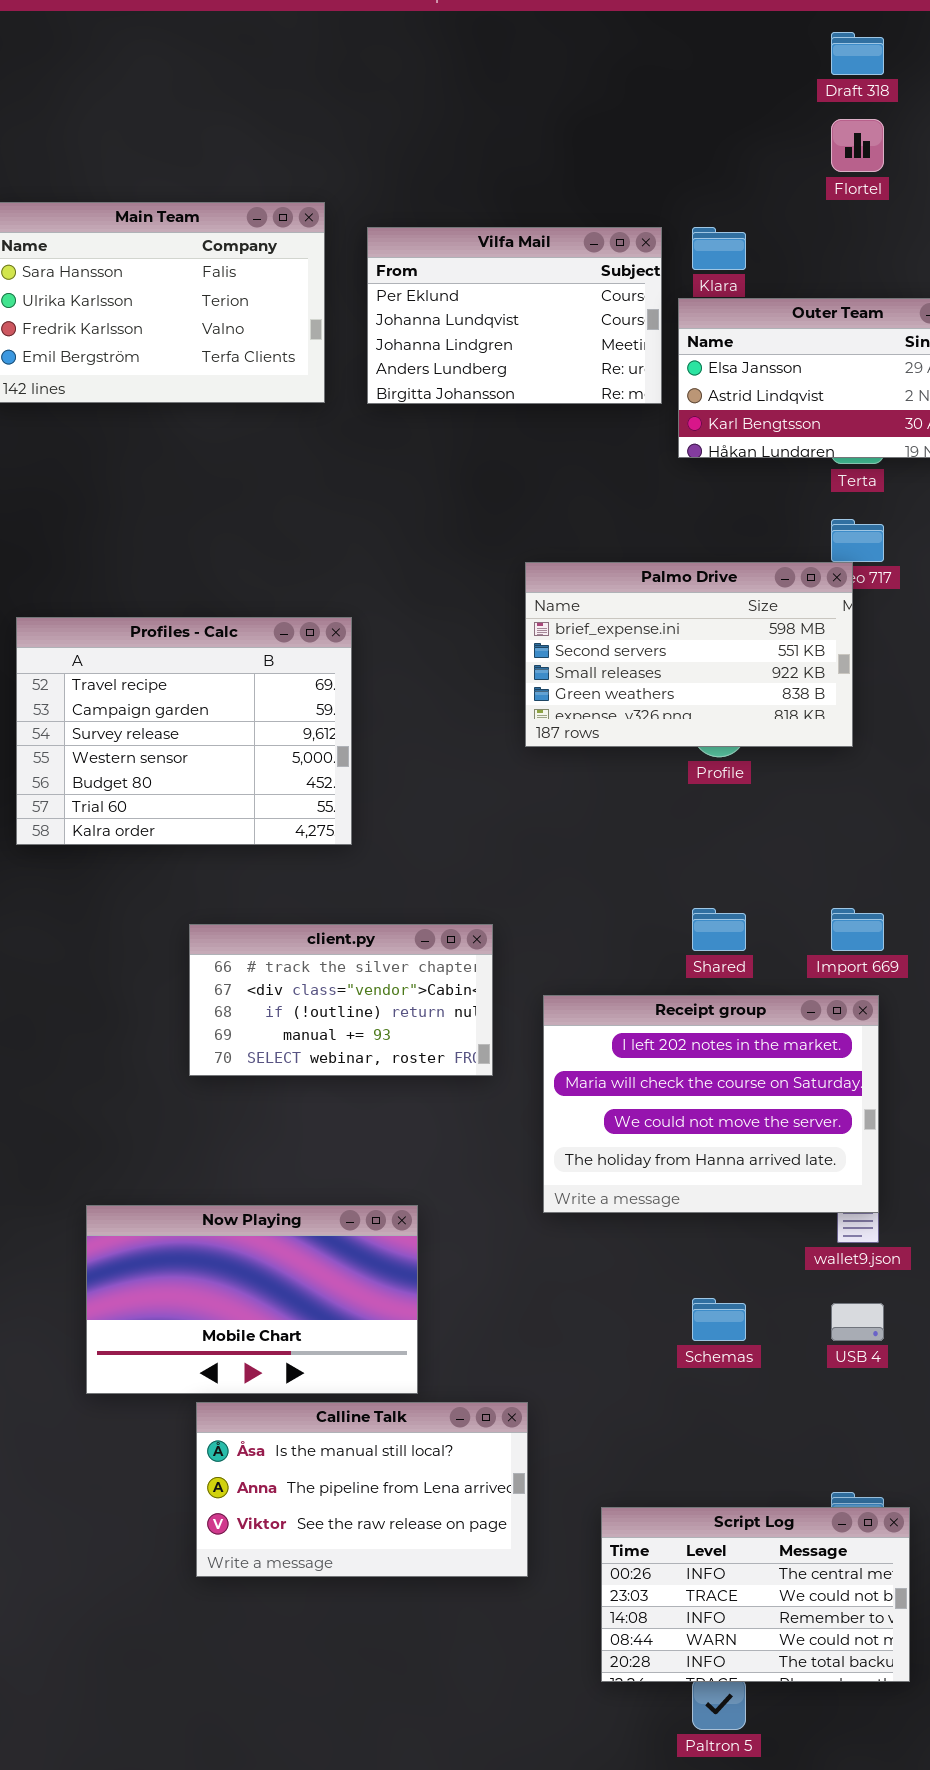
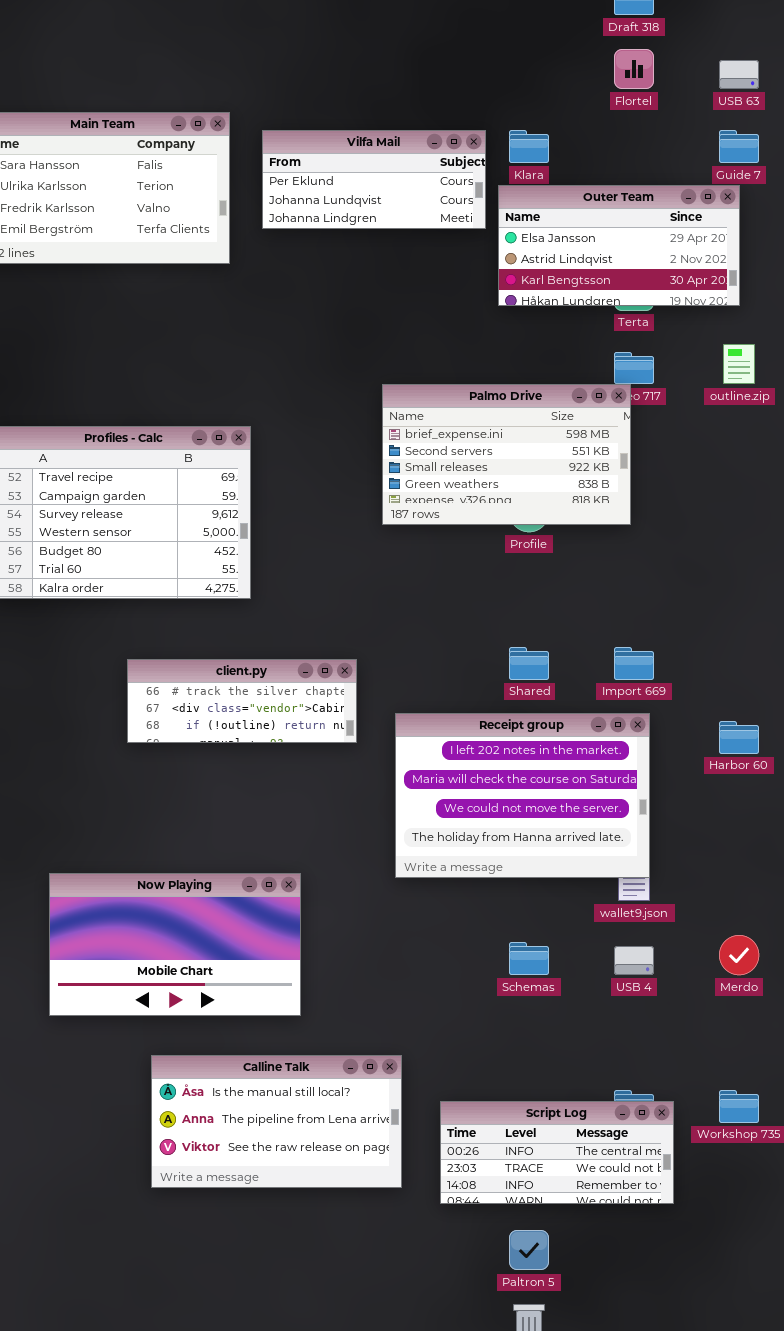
Vilfa Mail: [367,227,662,404] -> [262,130,486,229], resized
client.py: [189,924,493,1076] -> [127,659,357,743], resized
Calline Talk: [196,1402,528,1577] -> [151,1055,402,1188], moved
Script Log: [601,1507,910,1682] -> [440,1101,674,1204], resized

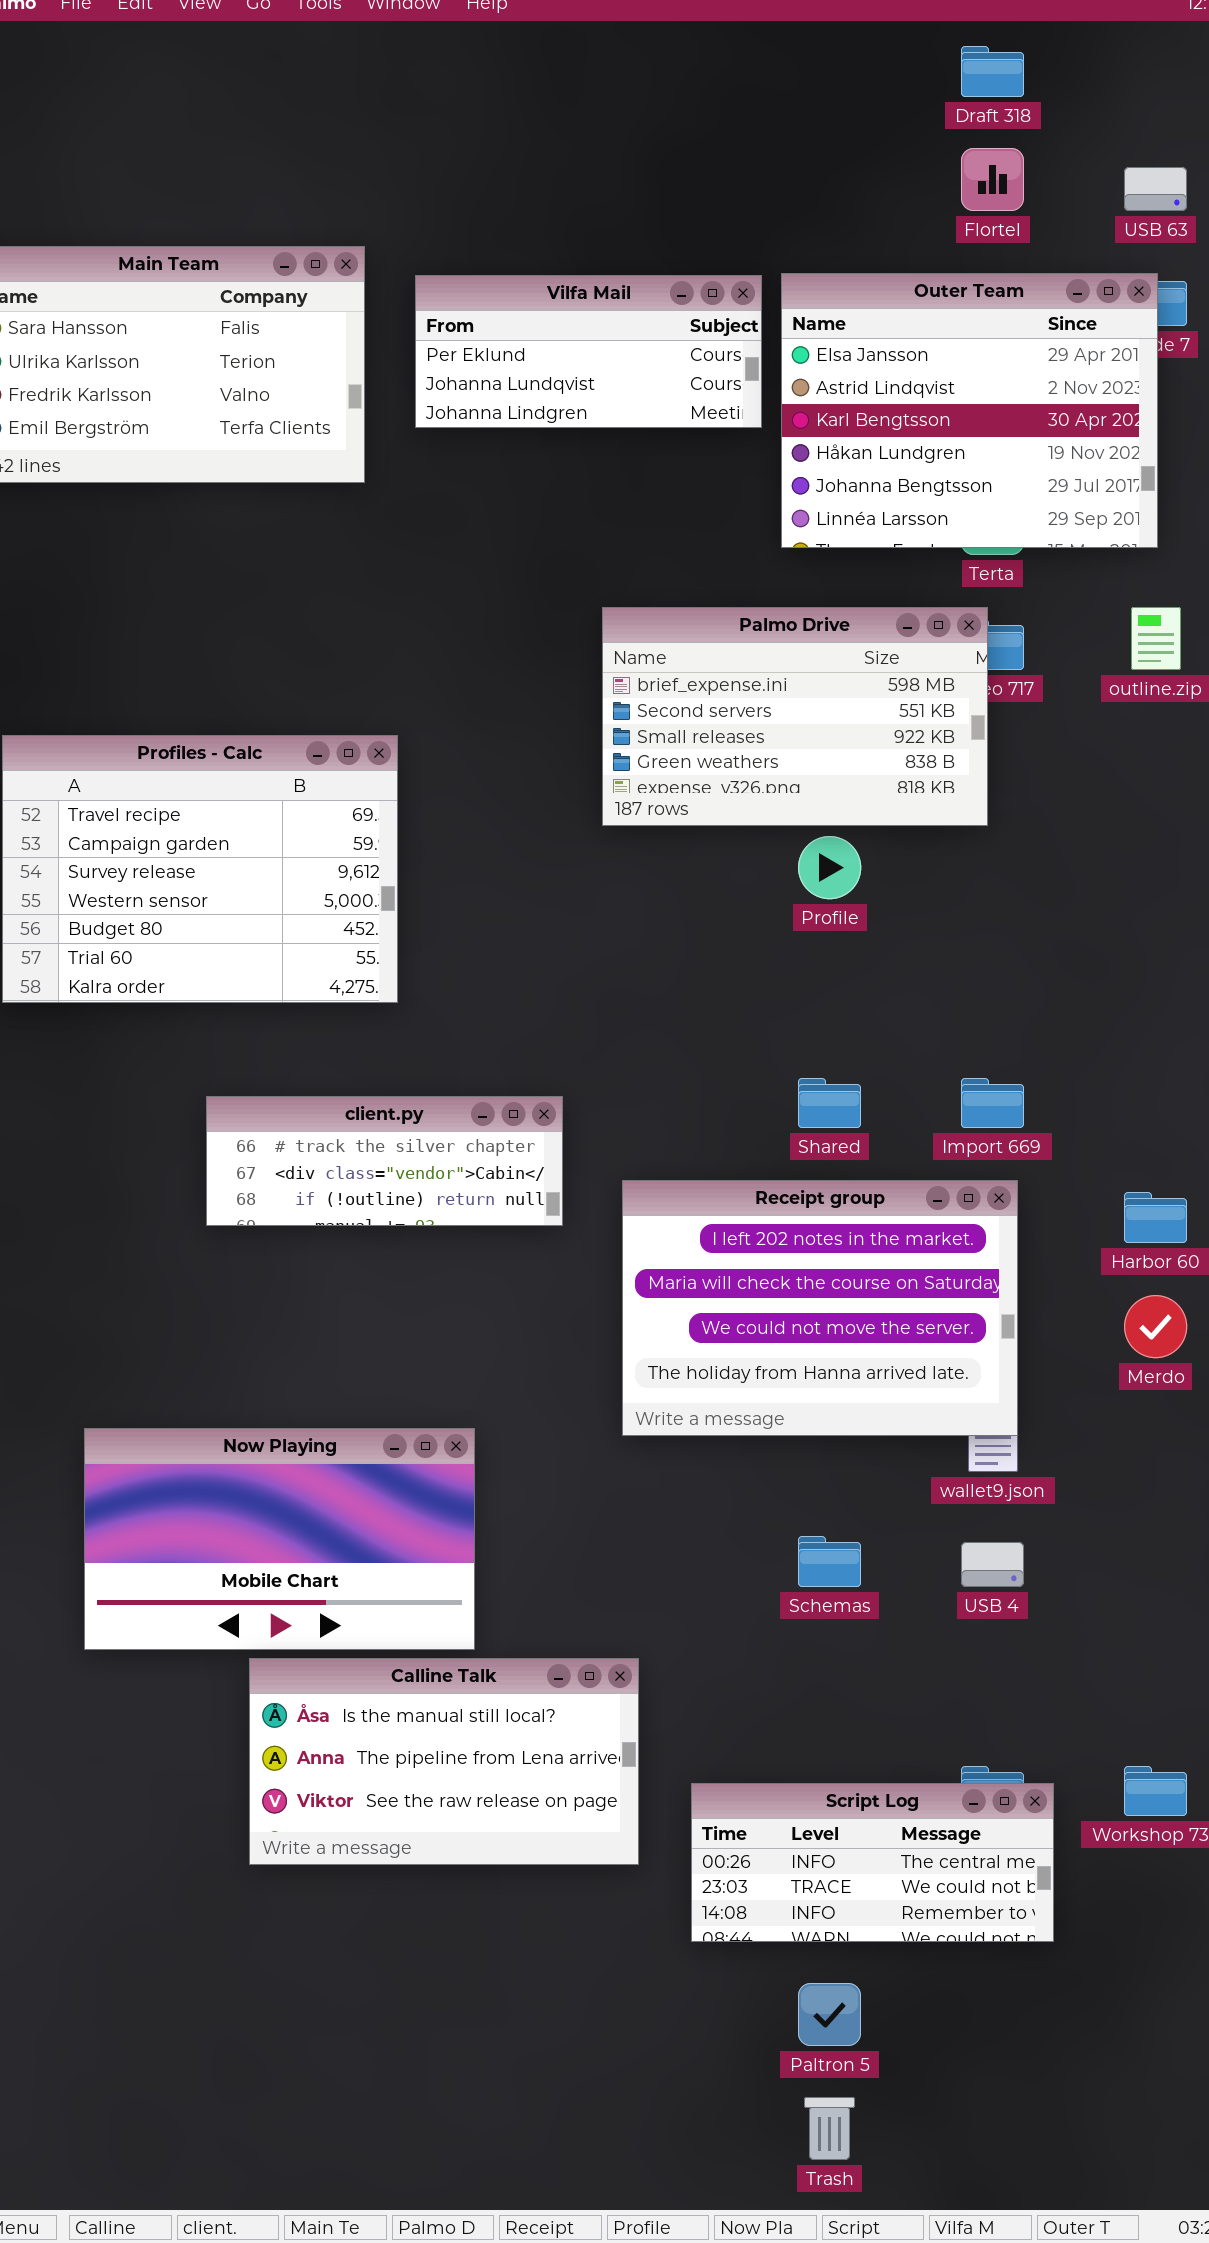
Outer Team: [498,185,740,306] -> [781,273,1158,548], resized
Palmo Drive: [382,384,631,525] -> [602,607,988,826], moved
Merdo: [719,935,759,975] -> [1124,1295,1187,1358], moved
Calline Talk: [151,1055,402,1188] -> [249,1658,639,1865], moved

